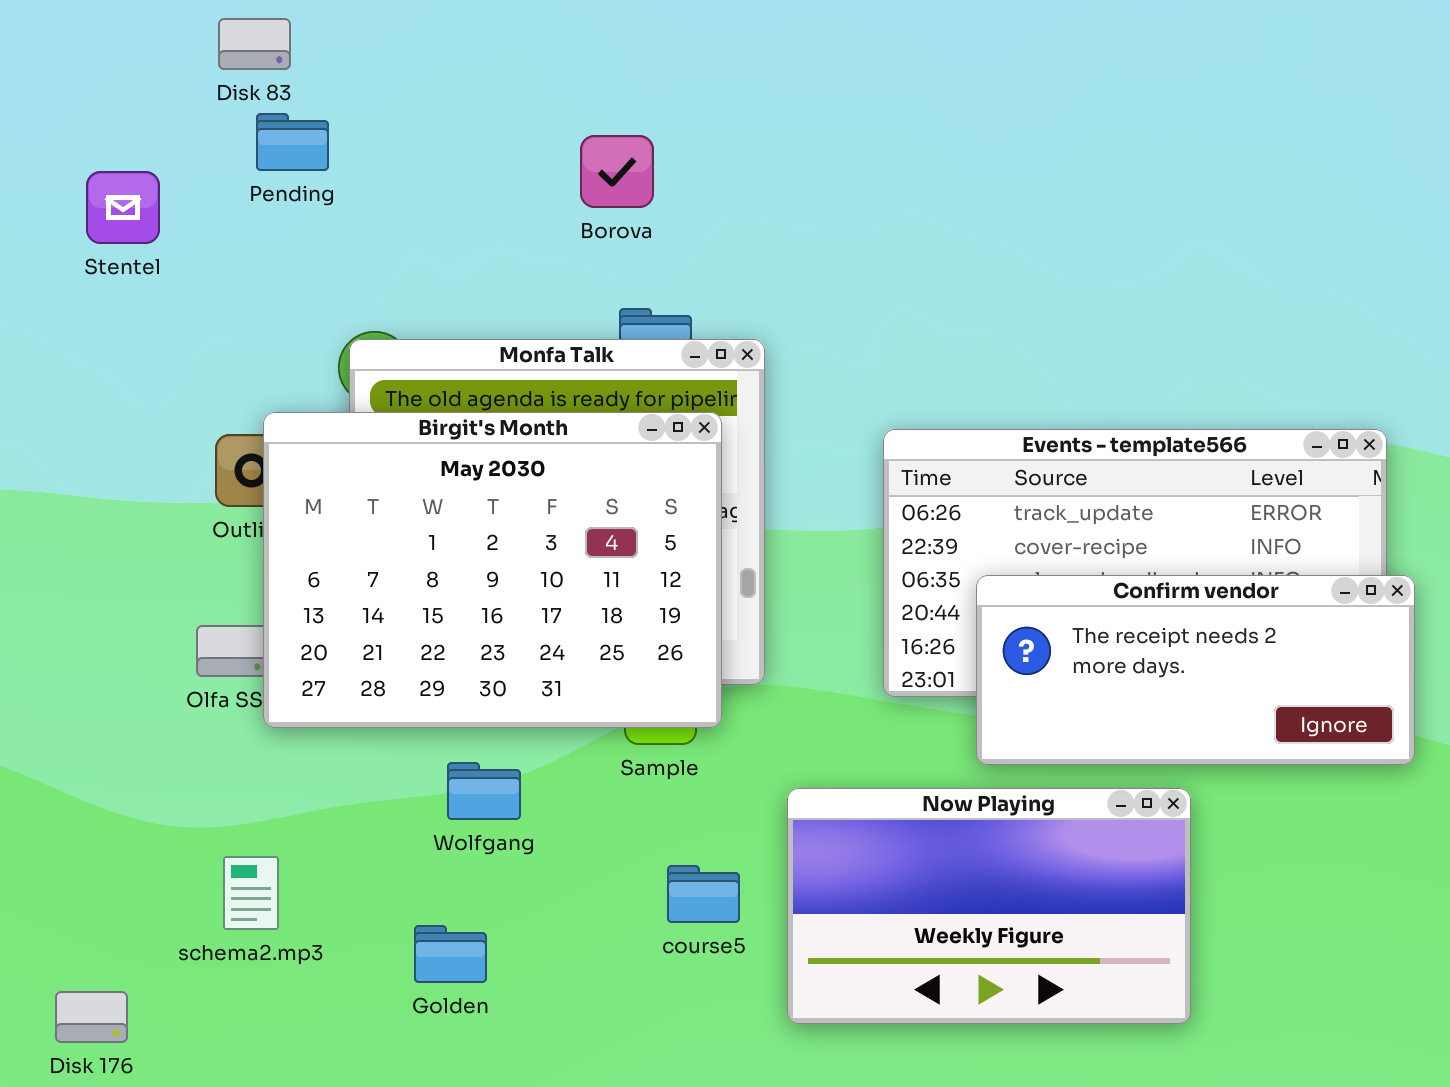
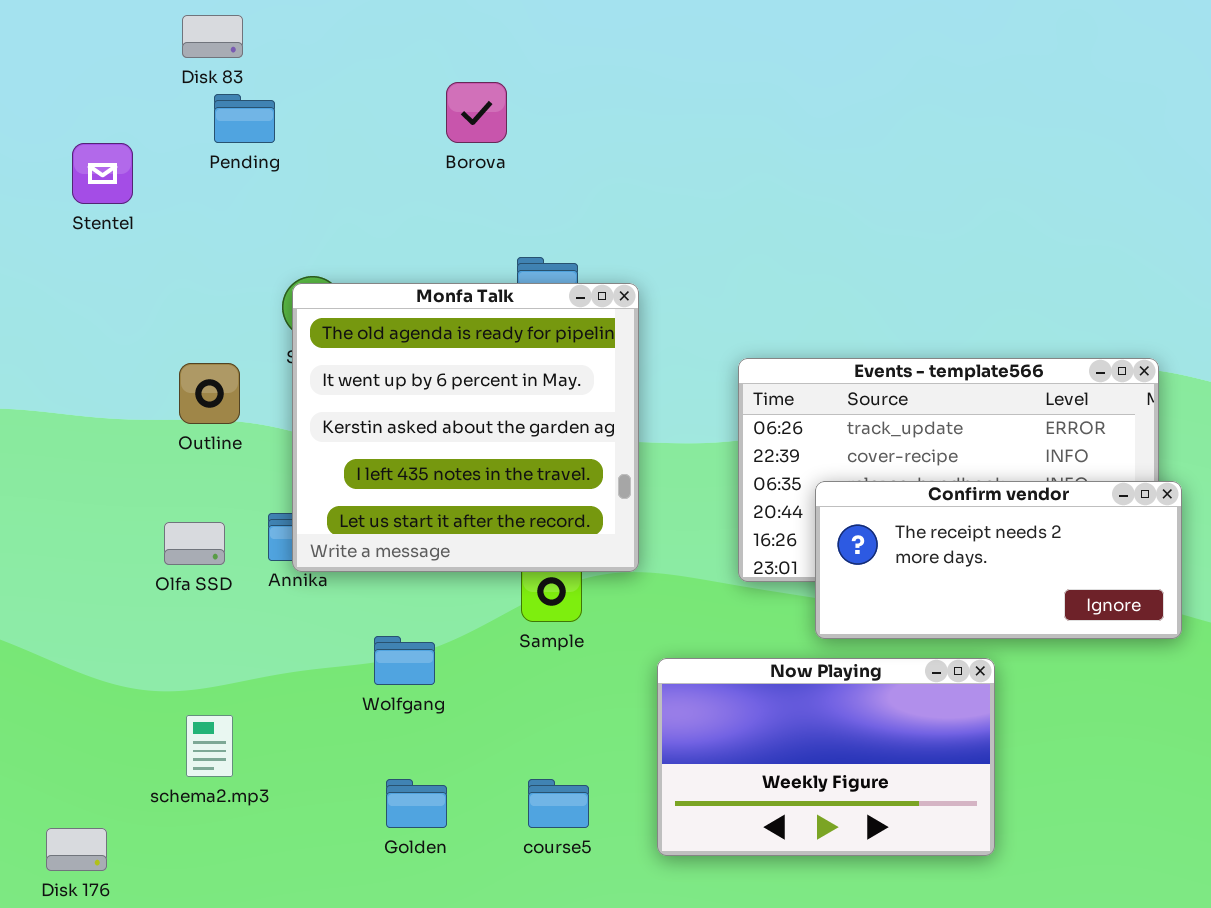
Borova: [580,135,654,208] -> [446,82,507,143], moved
Birgit's Month: [263,412,722,728] -> none, closed
course5: [667,865,740,923] -> [528,779,589,828], moved
Golden: [414,925,487,983] -> [386,779,447,828], moved

